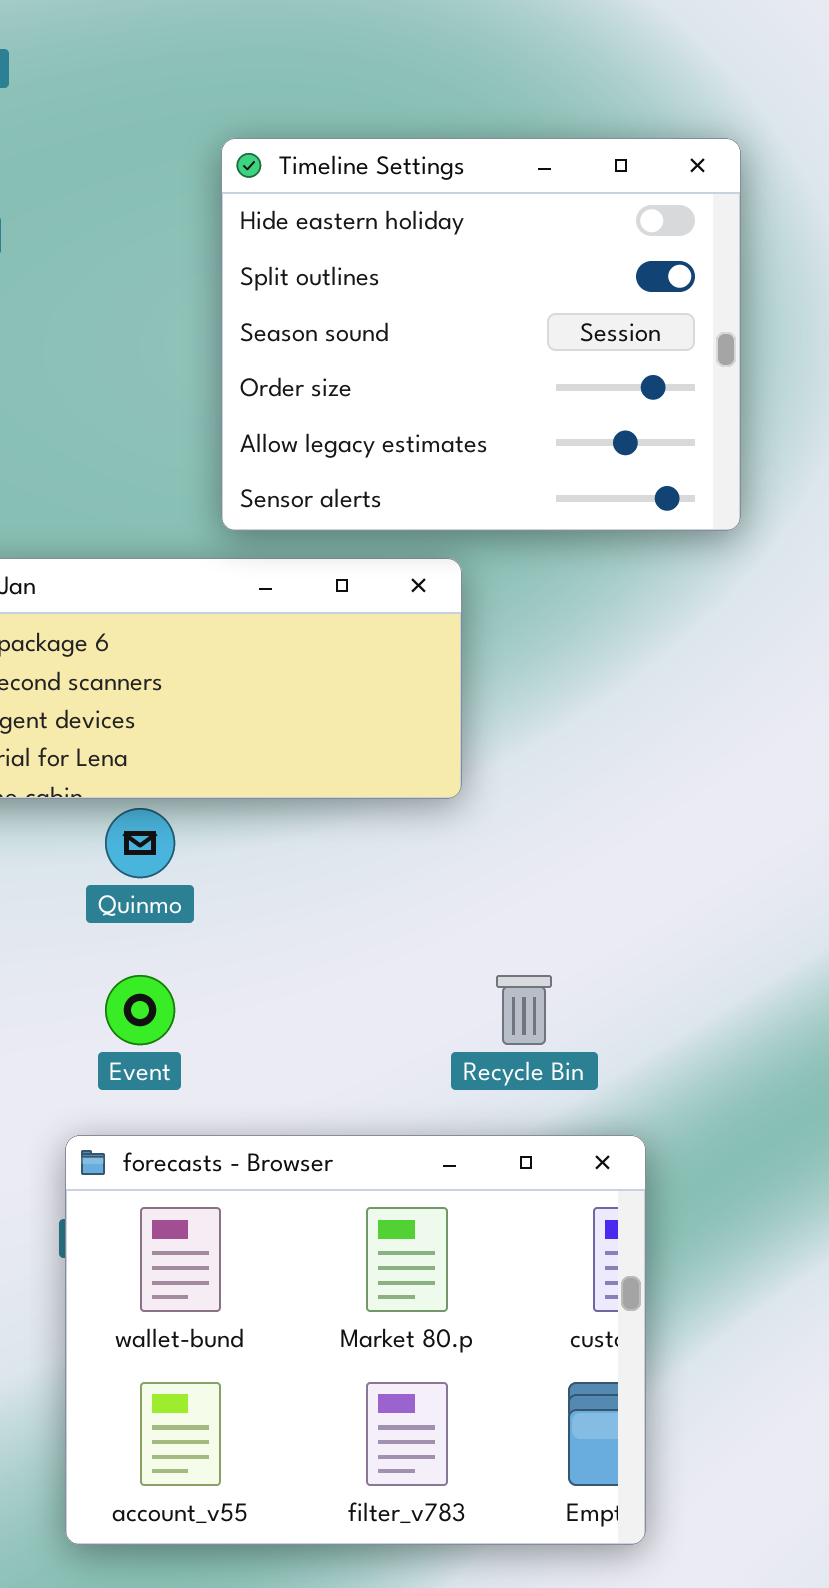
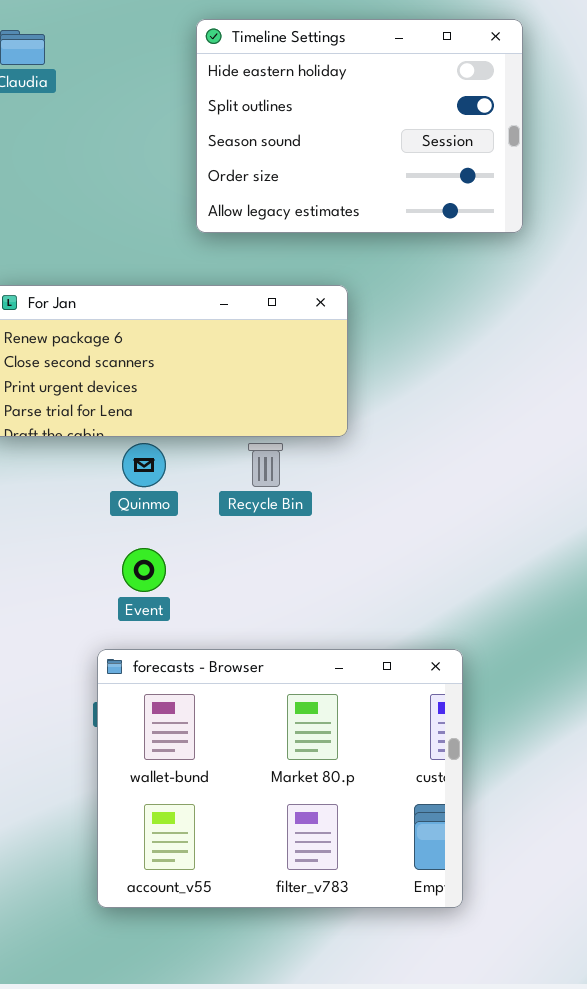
Timeline Settings: [221,138,741,531] -> [196,19,523,233], resized
Recycle Bin: [496,975,552,1045] -> [248,443,283,487], moved

